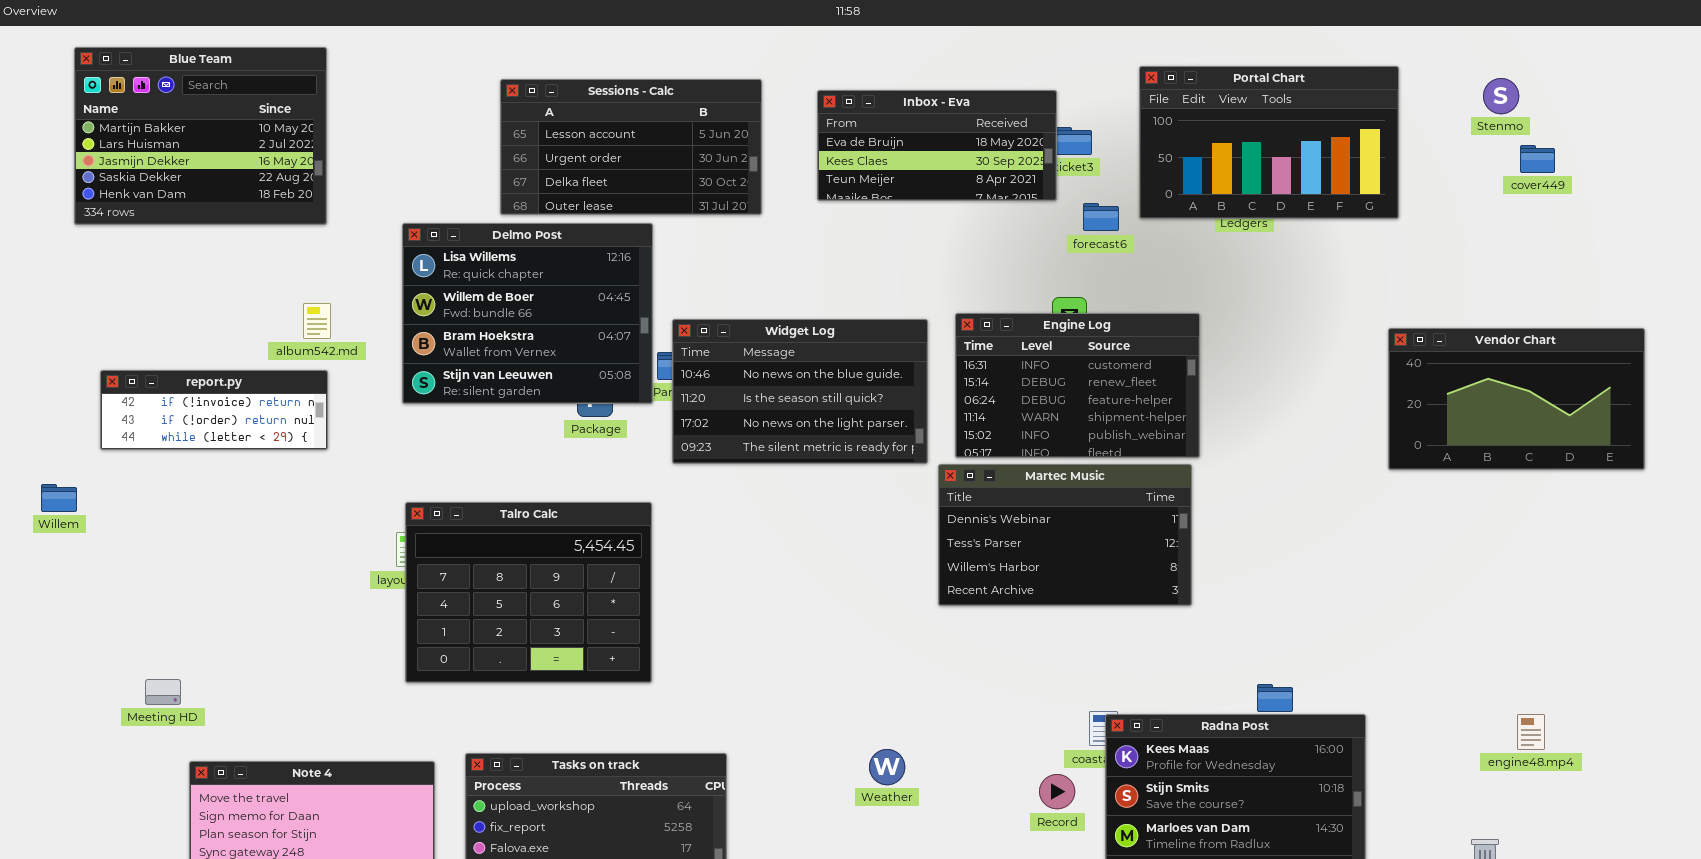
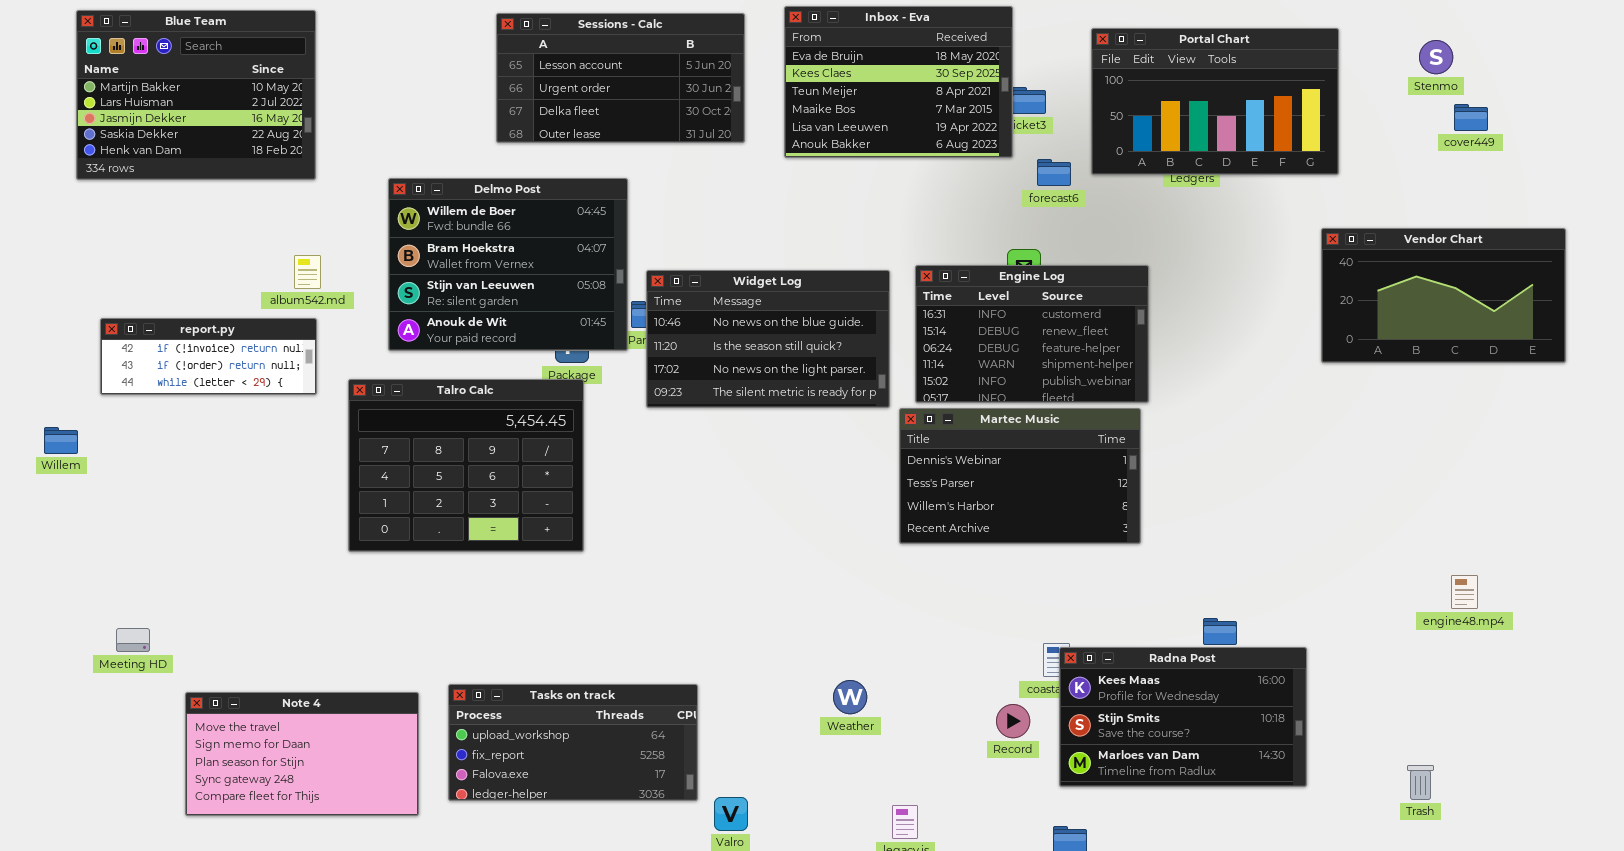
Sessions - Calc: [500,79,762,215] -> [496,13,745,143], moved
Inbox - Eva: [817,90,1057,201] -> [784,6,1013,158], resized
Delmo Post: [402,223,653,404] -> [388,178,628,351], scrolled down 1 row
Vendor Chart: [1388,328,1645,470] -> [1321,228,1566,363], moved
Talro Calc: [405,502,652,683] -> [348,379,584,552], moved
Meeting HD: [145,679,181,705] -> [116,628,150,652], moved
engine48.mp4: [1517,714,1545,750] -> [1451,575,1478,609], moved

